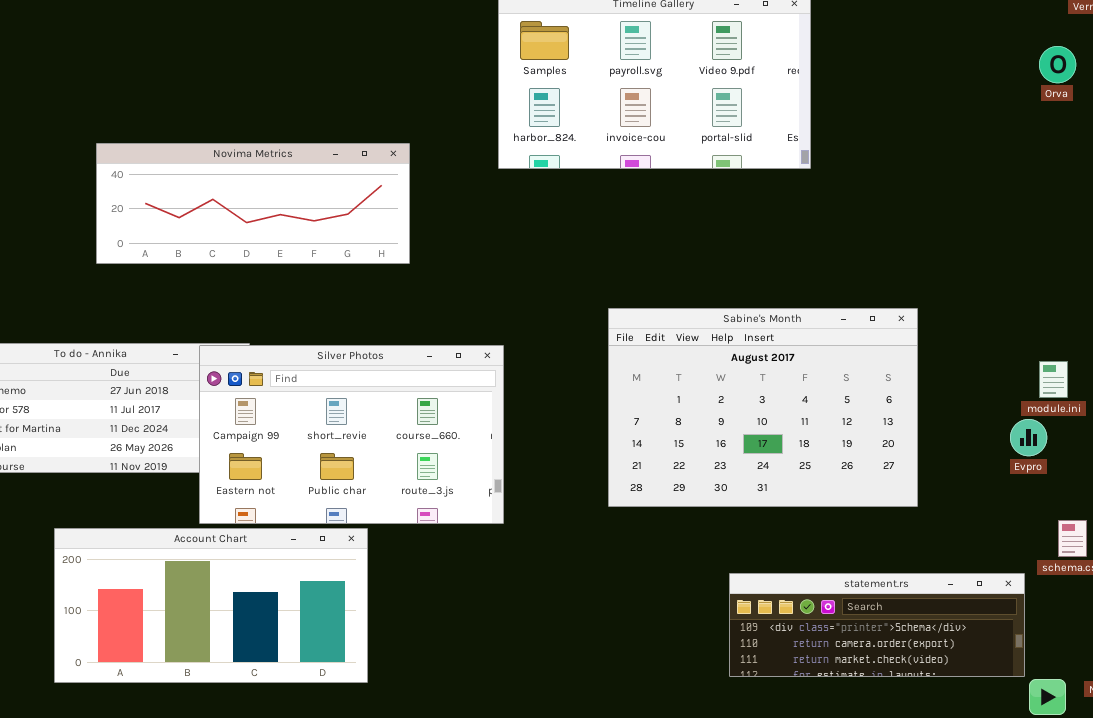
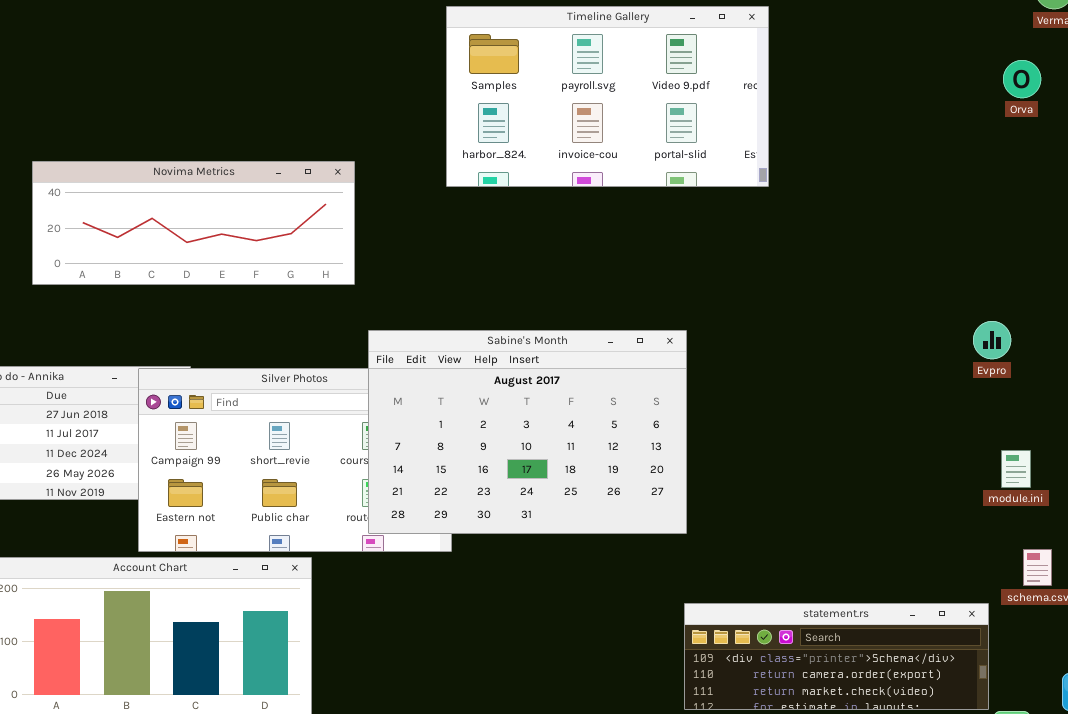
Sabine's Month: [608,308,918,507] -> [368,330,687,534], moved
module.ini: [1039,361,1068,398] -> [1001,450,1031,488], moved
Evpro: [1010,419,1047,456] -> [973,321,1011,359], moved

